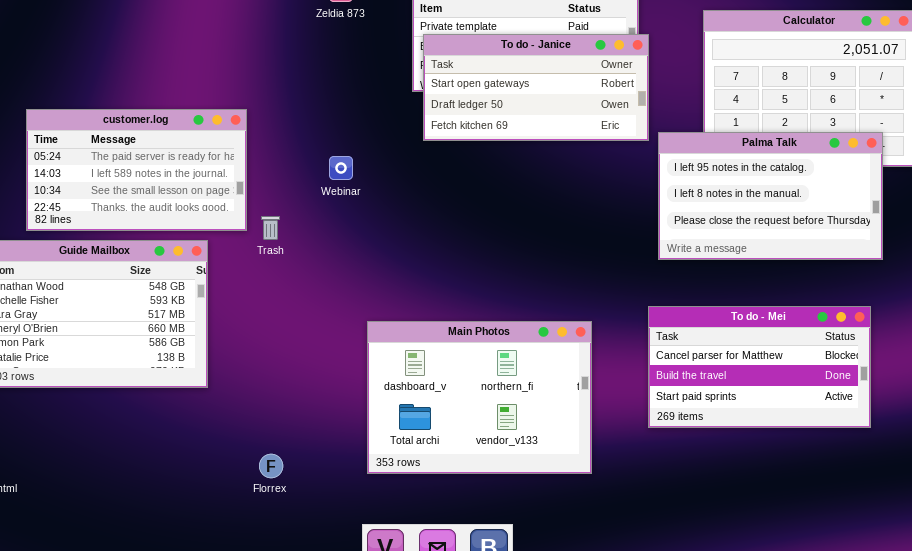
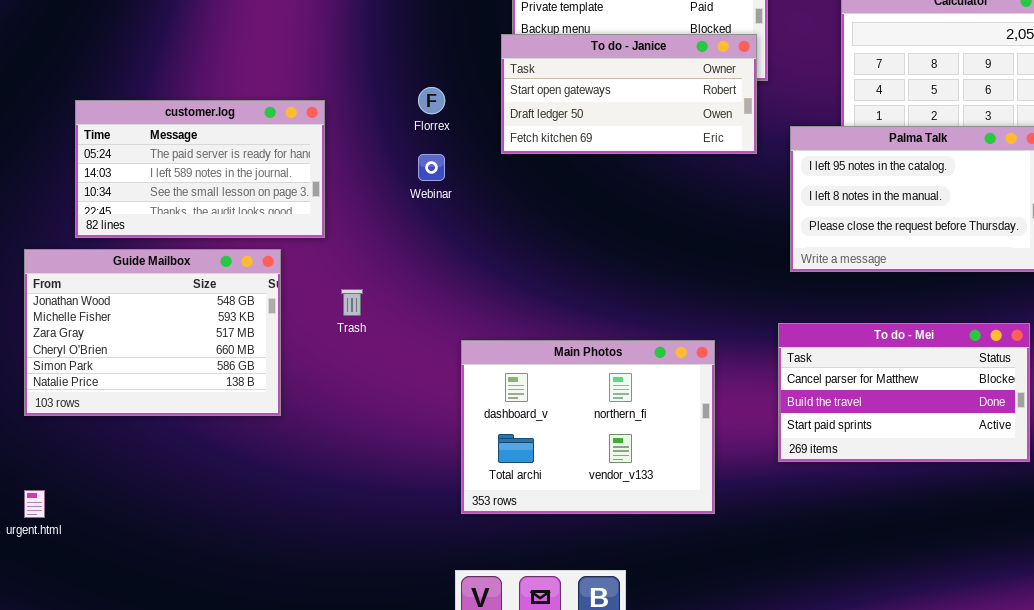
To do - Janice: [423,34,649,141] -> [501,34,757,154], moved
Trash: [261,216,280,240] -> [341,289,363,316], moved
Florrex: [259,454,283,478] -> [418,87,445,114], moved

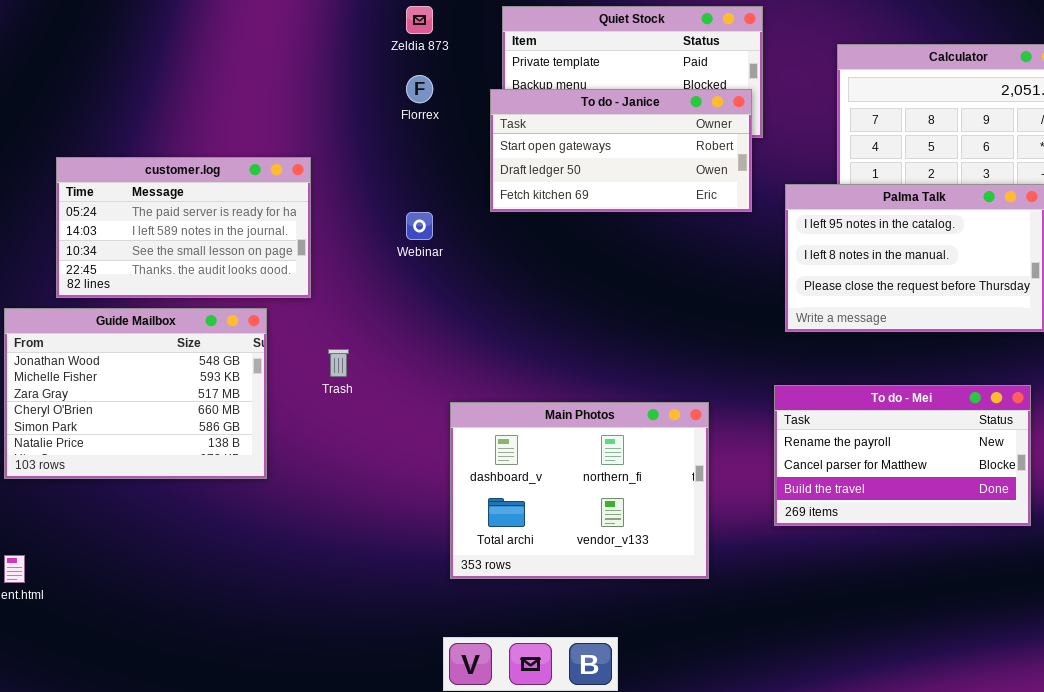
Florrex: [418,87,445,114] -> [406,75,433,103], moved
To do - Mei: [778,323,1030,462] -> [774,385,1031,526], scrolled up 1 row

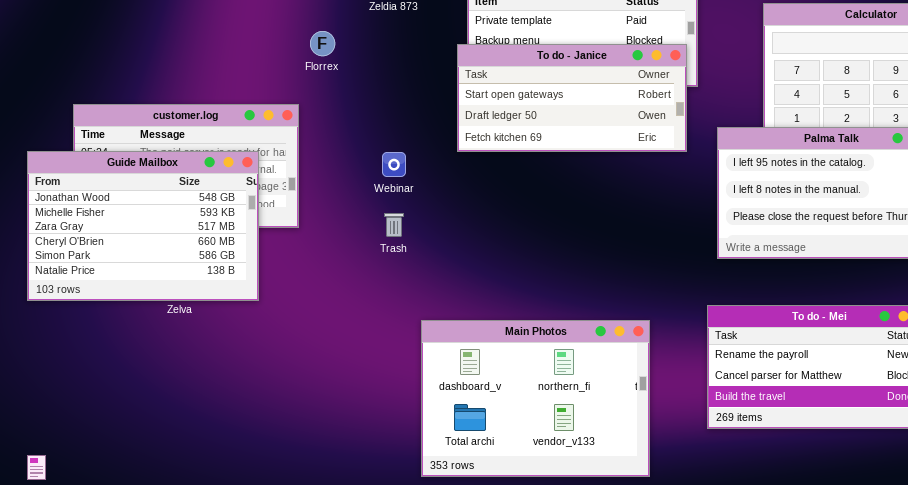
Florrex: [406,75,433,103] -> [310,31,335,56], moved
Guide Mailbox: [4,308,267,479] -> [27,151,259,301], moved
Trash: [328,349,349,377] -> [384,213,404,237], moved

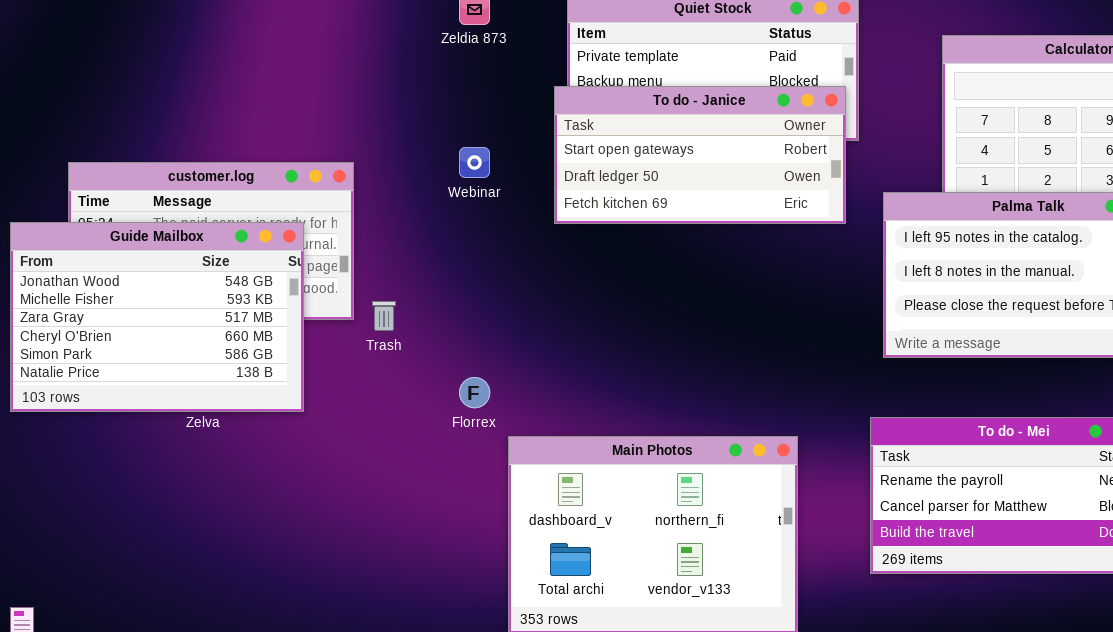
Florrex: [310,31,335,56] -> [459,377,490,408], moved
Webinar: [382,152,406,177] -> [459,147,490,178], moved
Trash: [384,213,404,237] -> [372,301,396,331], moved

